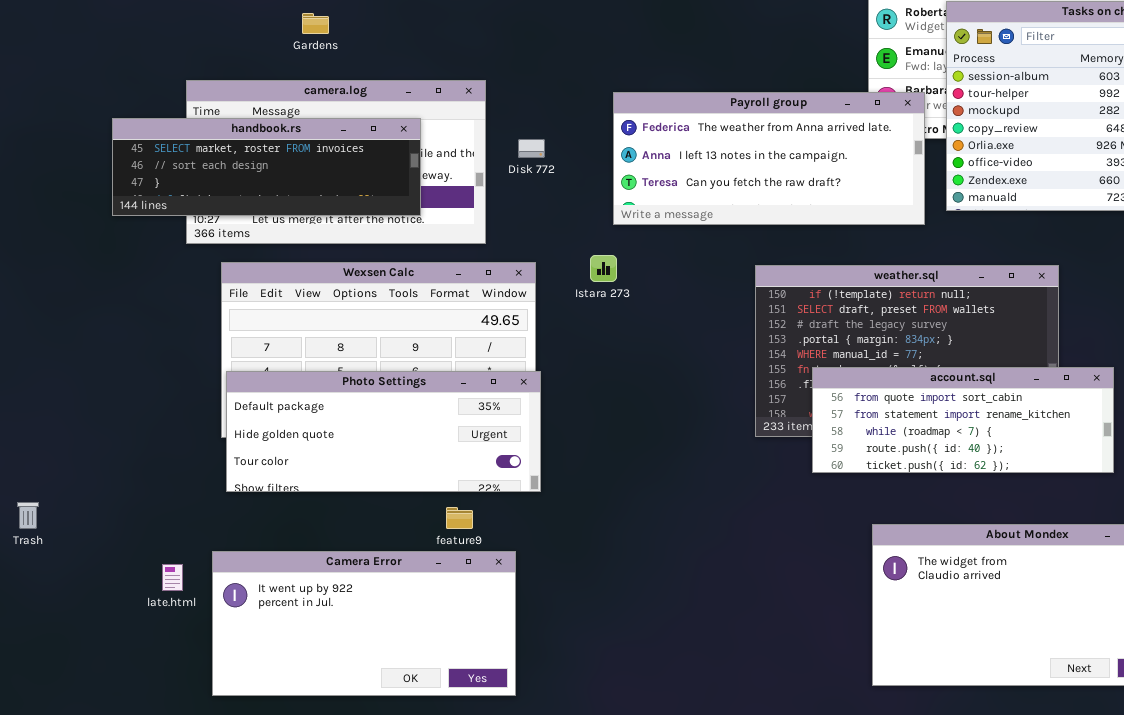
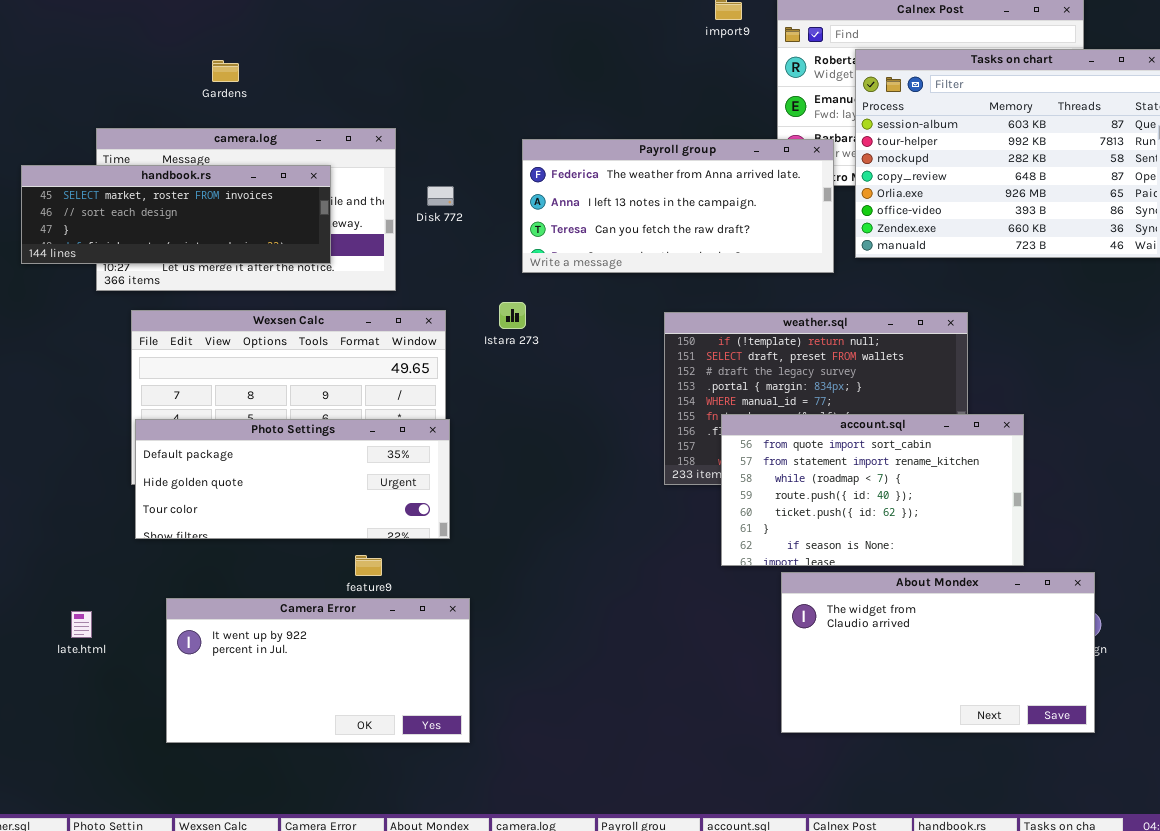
account.sql: [812,367,1114,473] -> [721,414,1024,566], resized
Camera Error: [212,551,516,696] -> [166,598,470,743], moved

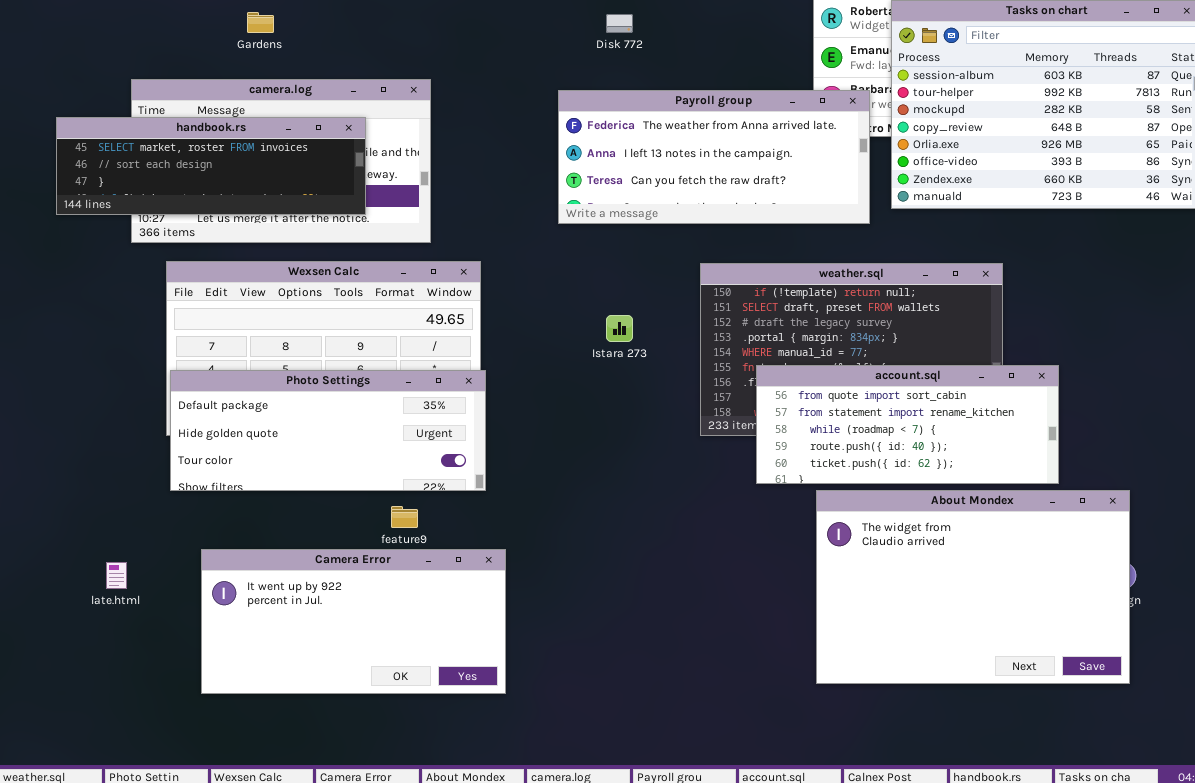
Disk 772: [427,186,454,206] -> [606,14,633,33], moved
Istara 273: [499,302,526,329] -> [606,315,633,342], moved
account.sql: [721,414,1024,566] -> [756,365,1059,484], resized
About Mondex: [781,572,1095,733] -> [816,490,1130,684], resized

